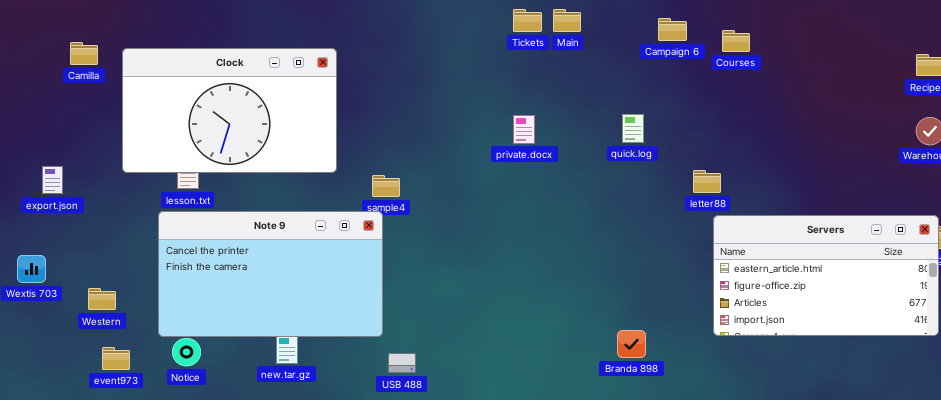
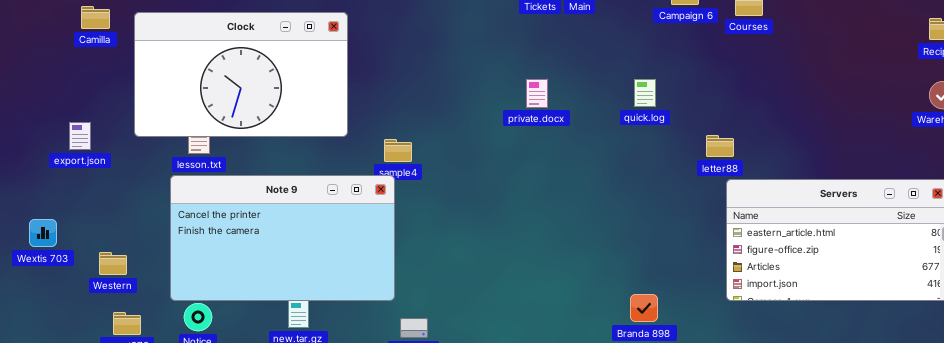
export.json: [42,166,63,194] -> [69,122,91,150], moved

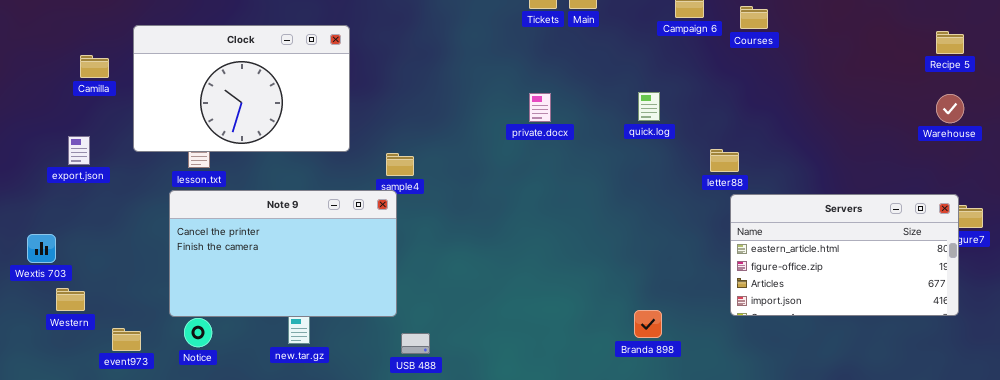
Camilla: [81,6,110,29] -> [80,55,109,78], moved
Western: [99,252,127,275] -> [56,288,85,311], moved

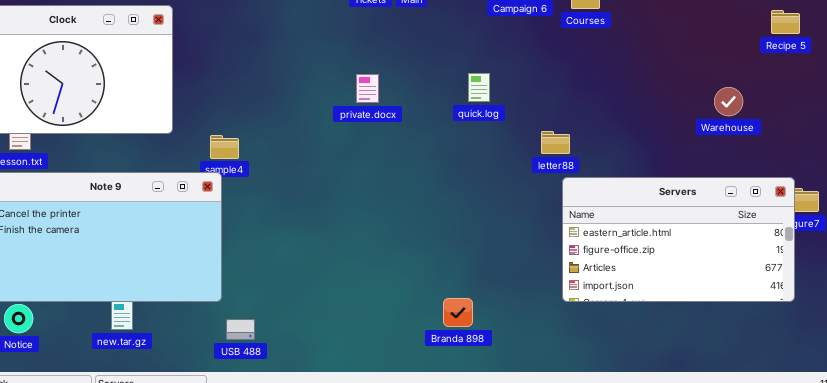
Warehouse: [936,94,964,123] -> [714,87,743,116], moved
Branda 898: [634,310,662,338] -> [443,298,473,327], moved

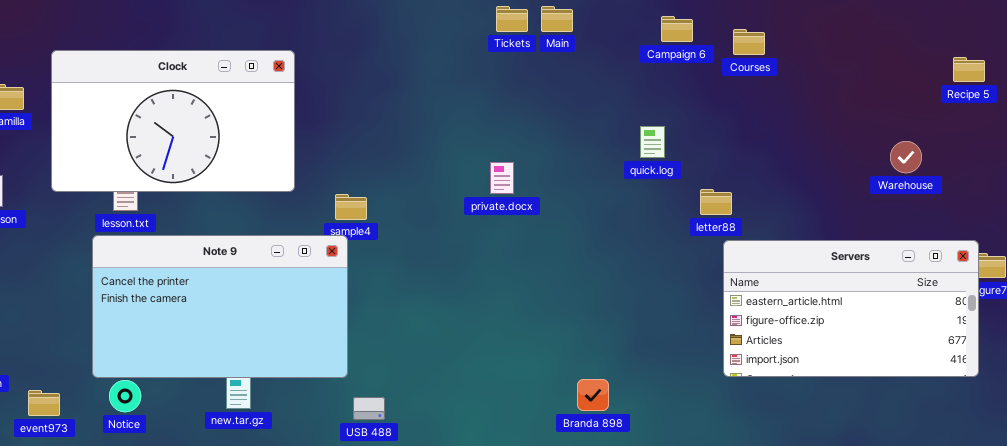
quick.log: [468,73,490,102] -> [640,126,665,158], moved
private.docx: [356,74,379,103] -> [490,162,514,194], moved
Branda 898: [443,298,473,327] -> [577,379,609,411], moved

